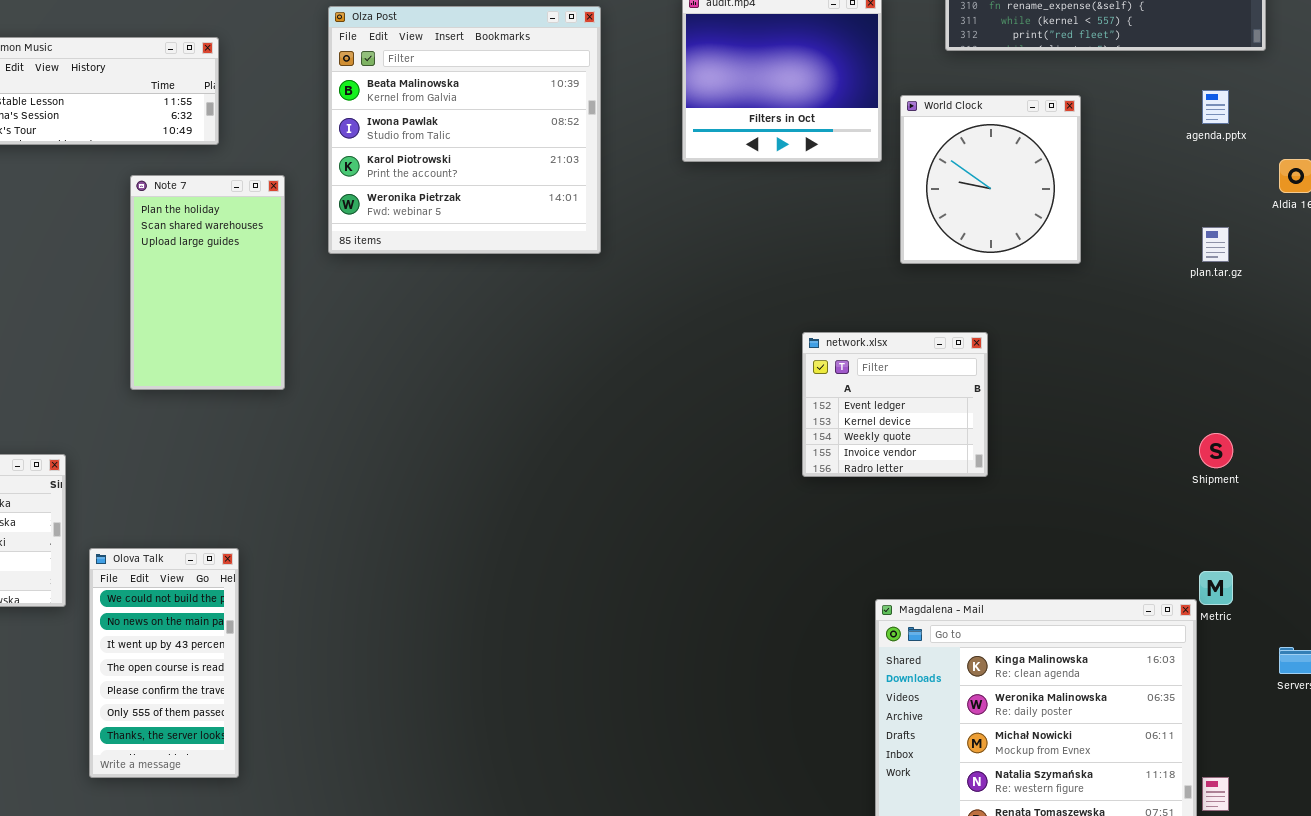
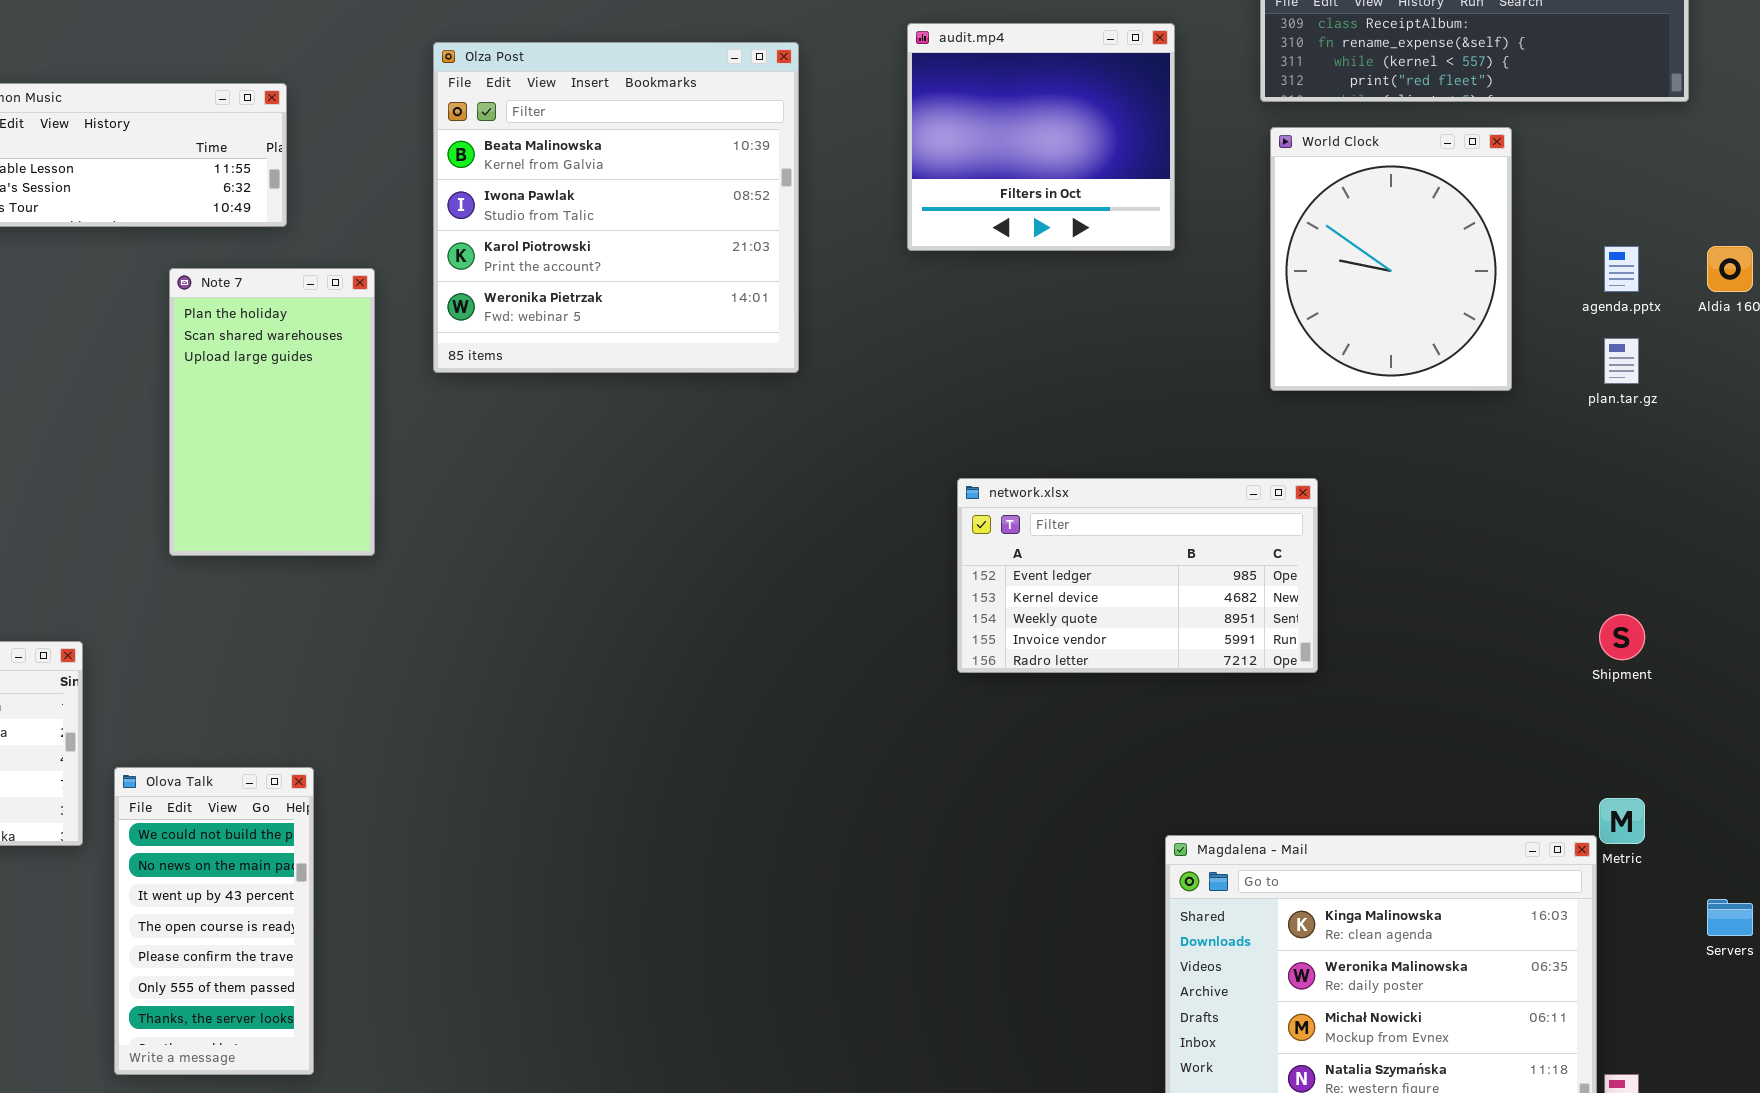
agenda.pptx: [1202,90,1229,124] -> [1604,246,1639,292], moved
World Clock: [900,95,1081,264] -> [1270,127,1512,391], moved, resized
network.xlsx: [802,332,988,477] -> [957,478,1318,673], resized

